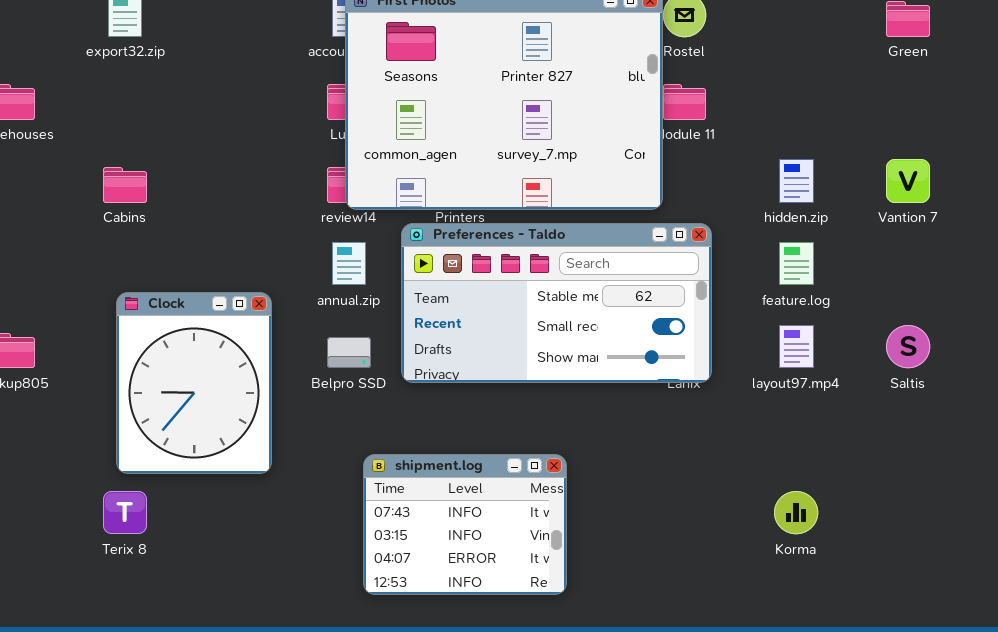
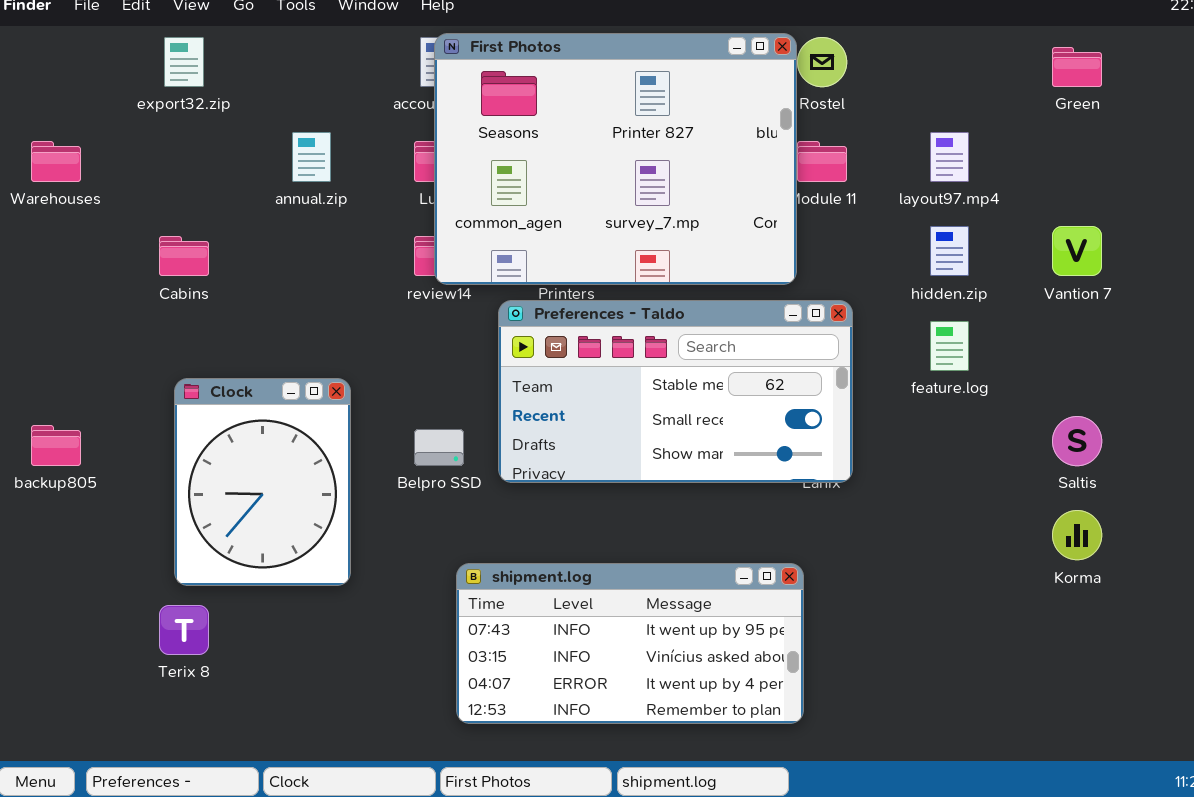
annual.zip: [332,242,366,285] -> [292,132,331,182], moved
layout97.mp4: [779,325,814,368] -> [930,132,969,182], moved
shipment.log: [363,454,567,595] -> [456,563,804,724], resized
Korma: [774,491,818,534] -> [1052,510,1102,560], moved

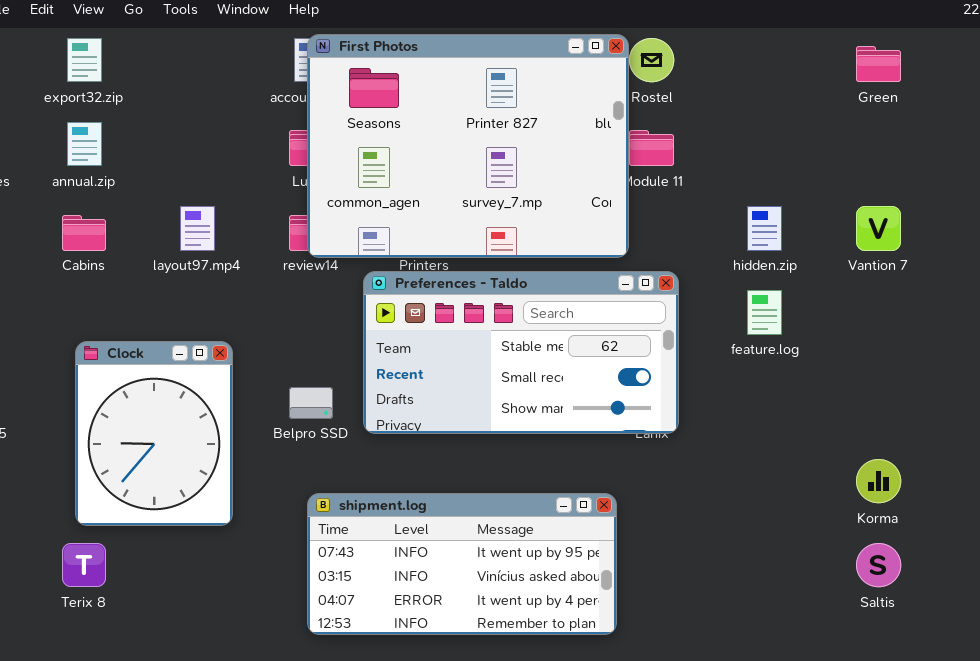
annual.zip: [292,132,331,182] -> [67,122,102,166], moved
layout97.mp4: [930,132,969,182] -> [180,206,215,251], moved
Saltis: [1052,416,1102,466] -> [856,543,901,587], moved
shipment.log: [456,563,804,724] -> [307,493,617,635], moved

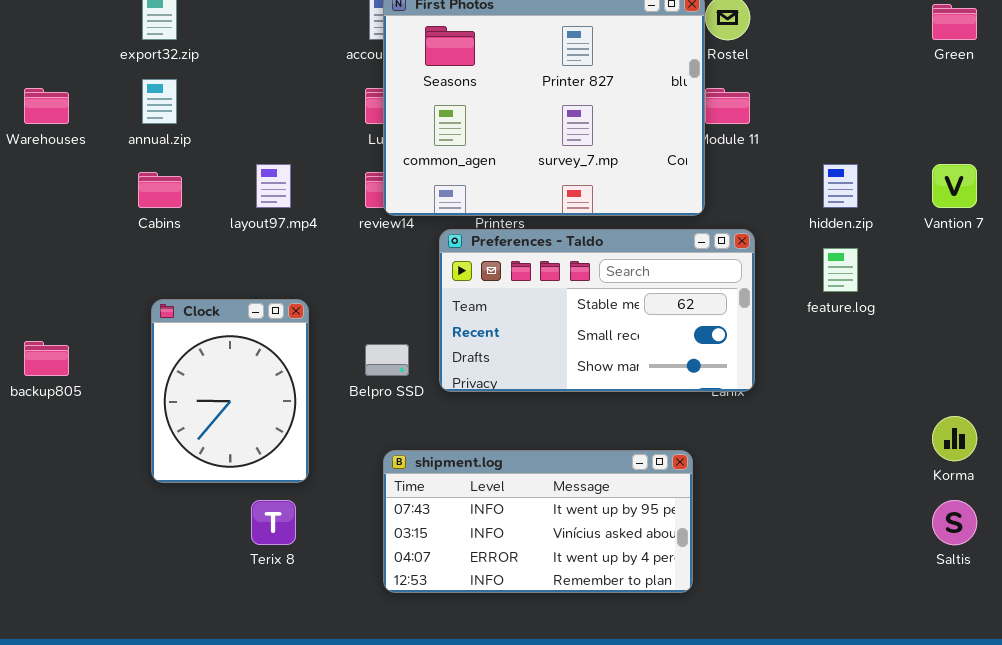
Terix 8: [62,543,106,587] -> [251,500,296,545], moved

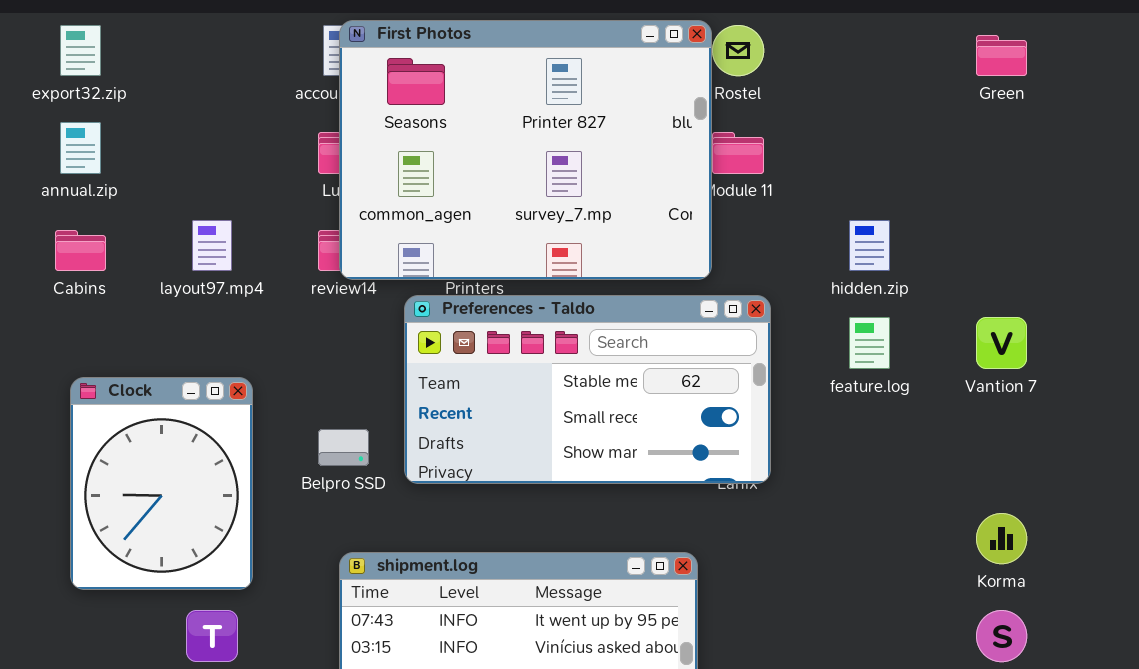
Vantion 7: [932,164,977,208] -> [976,317,1027,369], moved

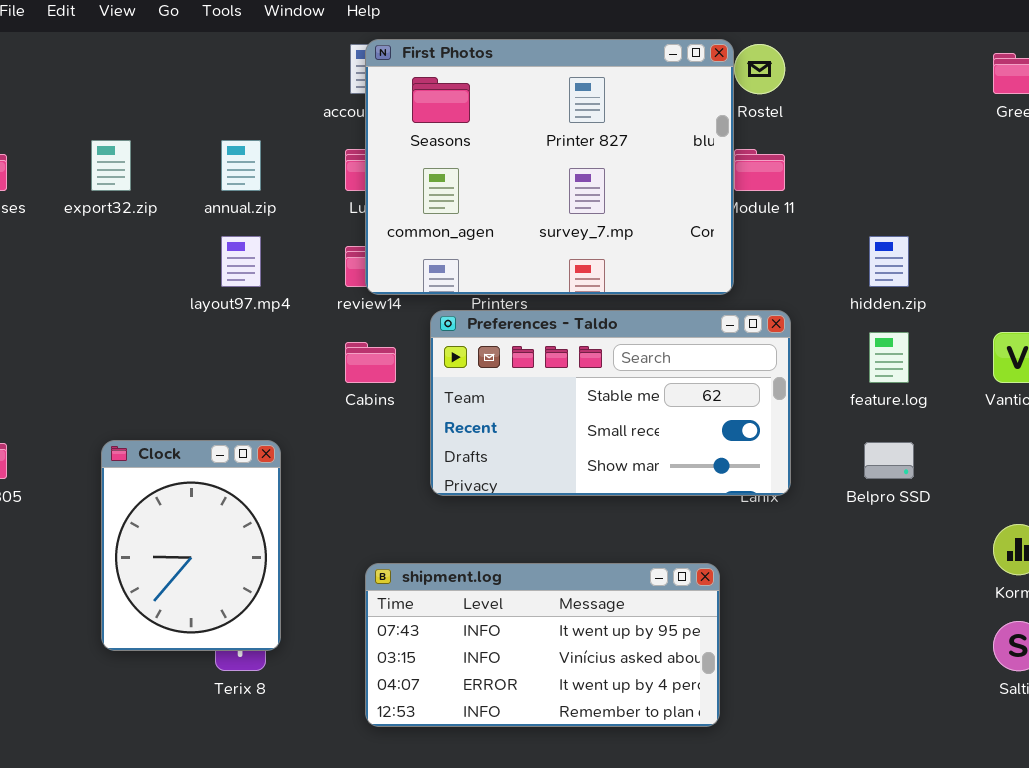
export32.zip: [60,25,101,76] -> [91,140,131,191], moved
annual.zip: [60,122,101,174] -> [221,140,261,191], moved
Cabins: [55,230,106,271] -> [345,342,396,383], moved
Clock: [70,377,253,590] -> [101,440,281,651], moved
Belpro SSD: [318,429,369,466] -> [864,442,914,479], moved

